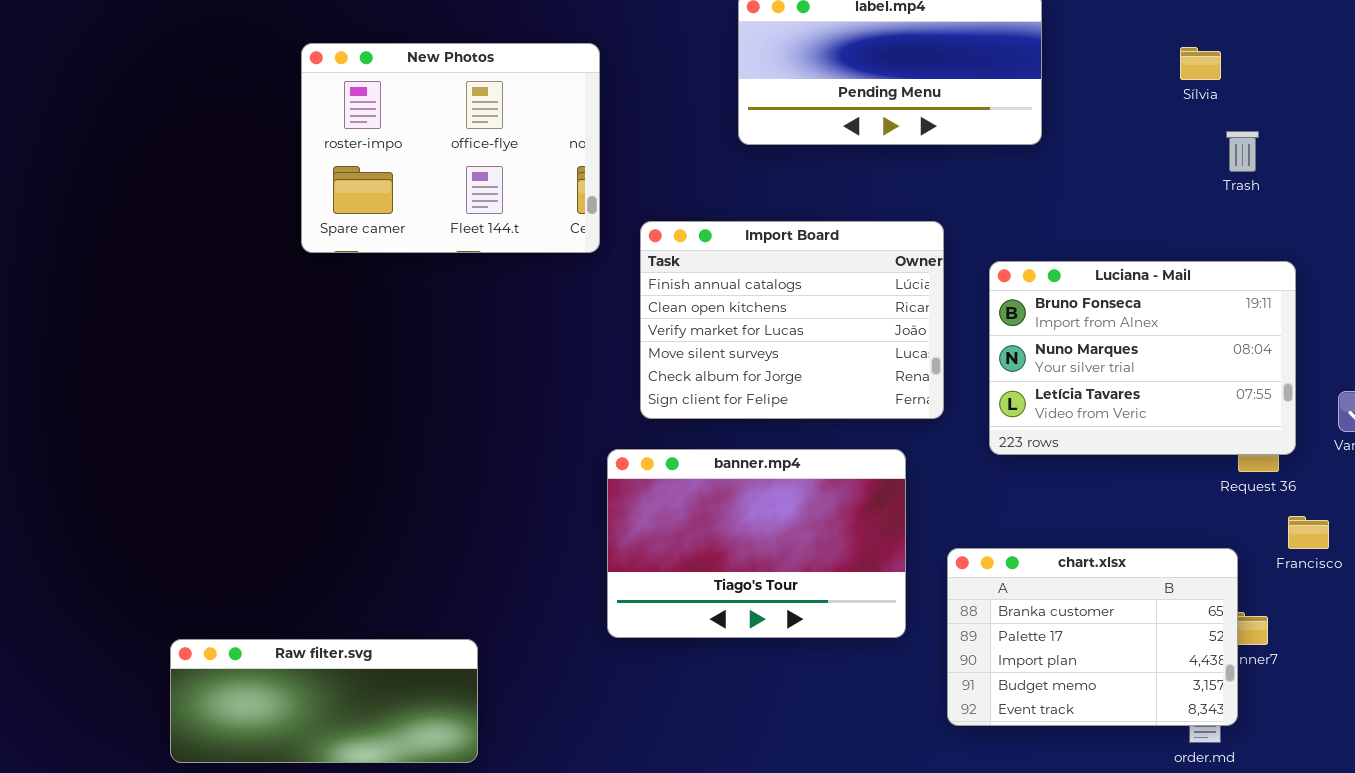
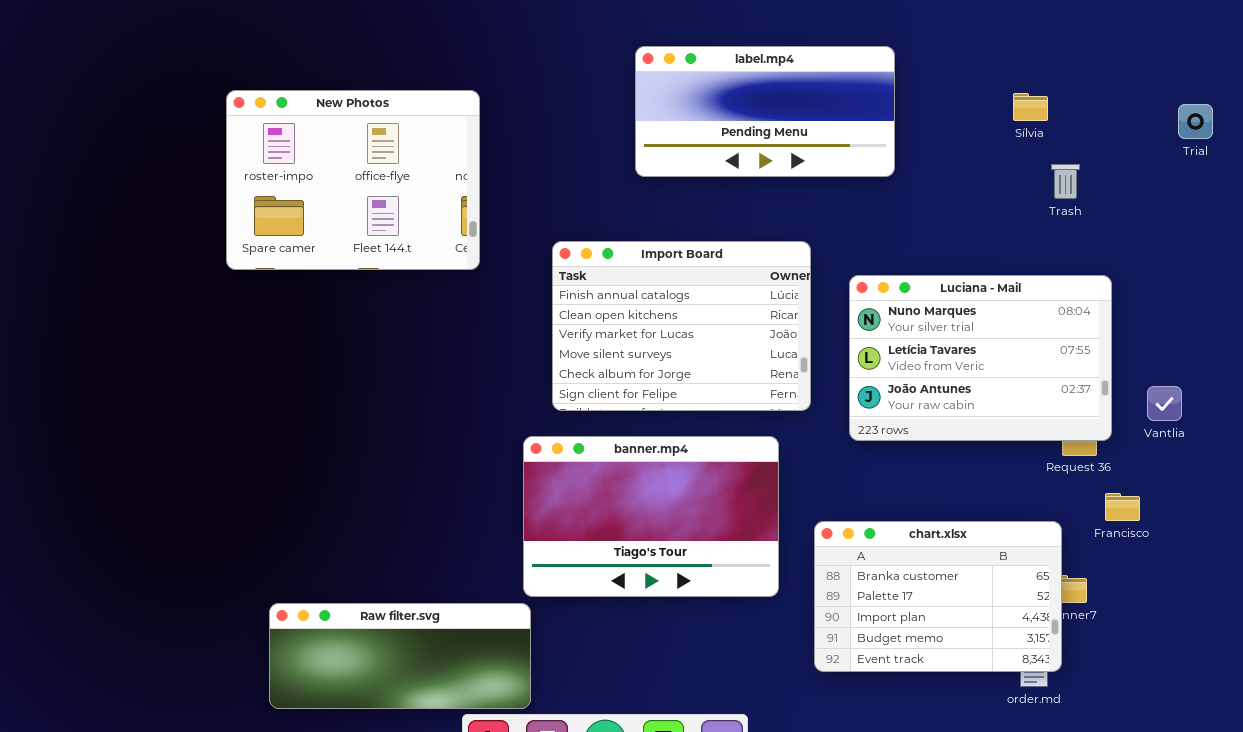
New Photos: [301,43,600,253] -> [226,90,480,270], moved
Luciana - Mail: [989,261,1296,455] -> [849,275,1112,441], scrolled down 1 row
Raw filter.svg: [170,639,478,763] -> [269,603,531,709], moved

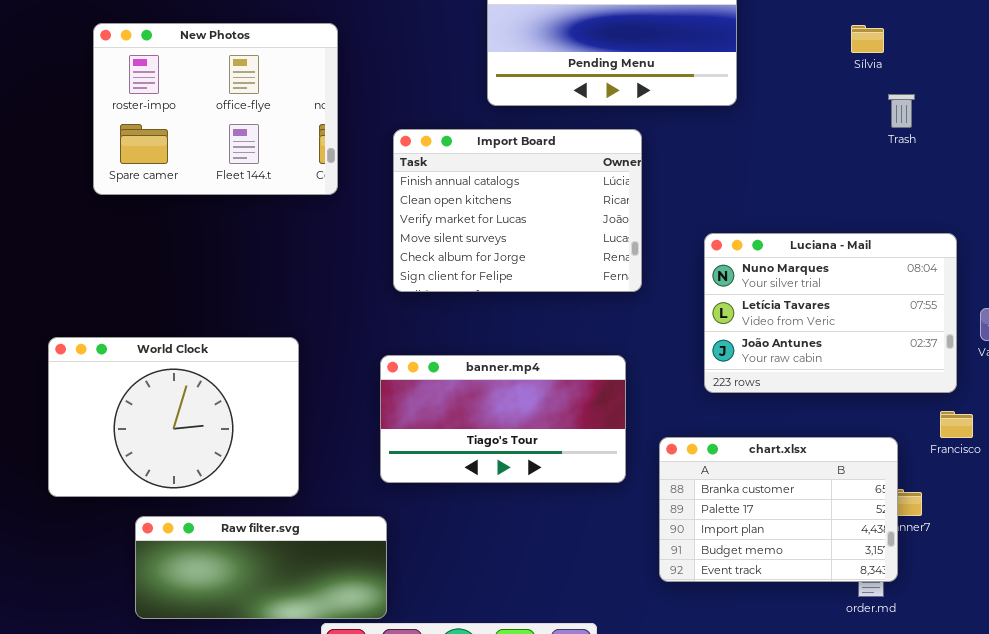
Import Board: [552,241,811,411] -> [393,129,642,292], moved
Luciana - Mail: [849,275,1112,441] -> [704,233,957,393], moved
World Clock: none -> [48,337,299,497], opened
banner.mp4: [523,436,779,597] -> [380,355,626,483], resized

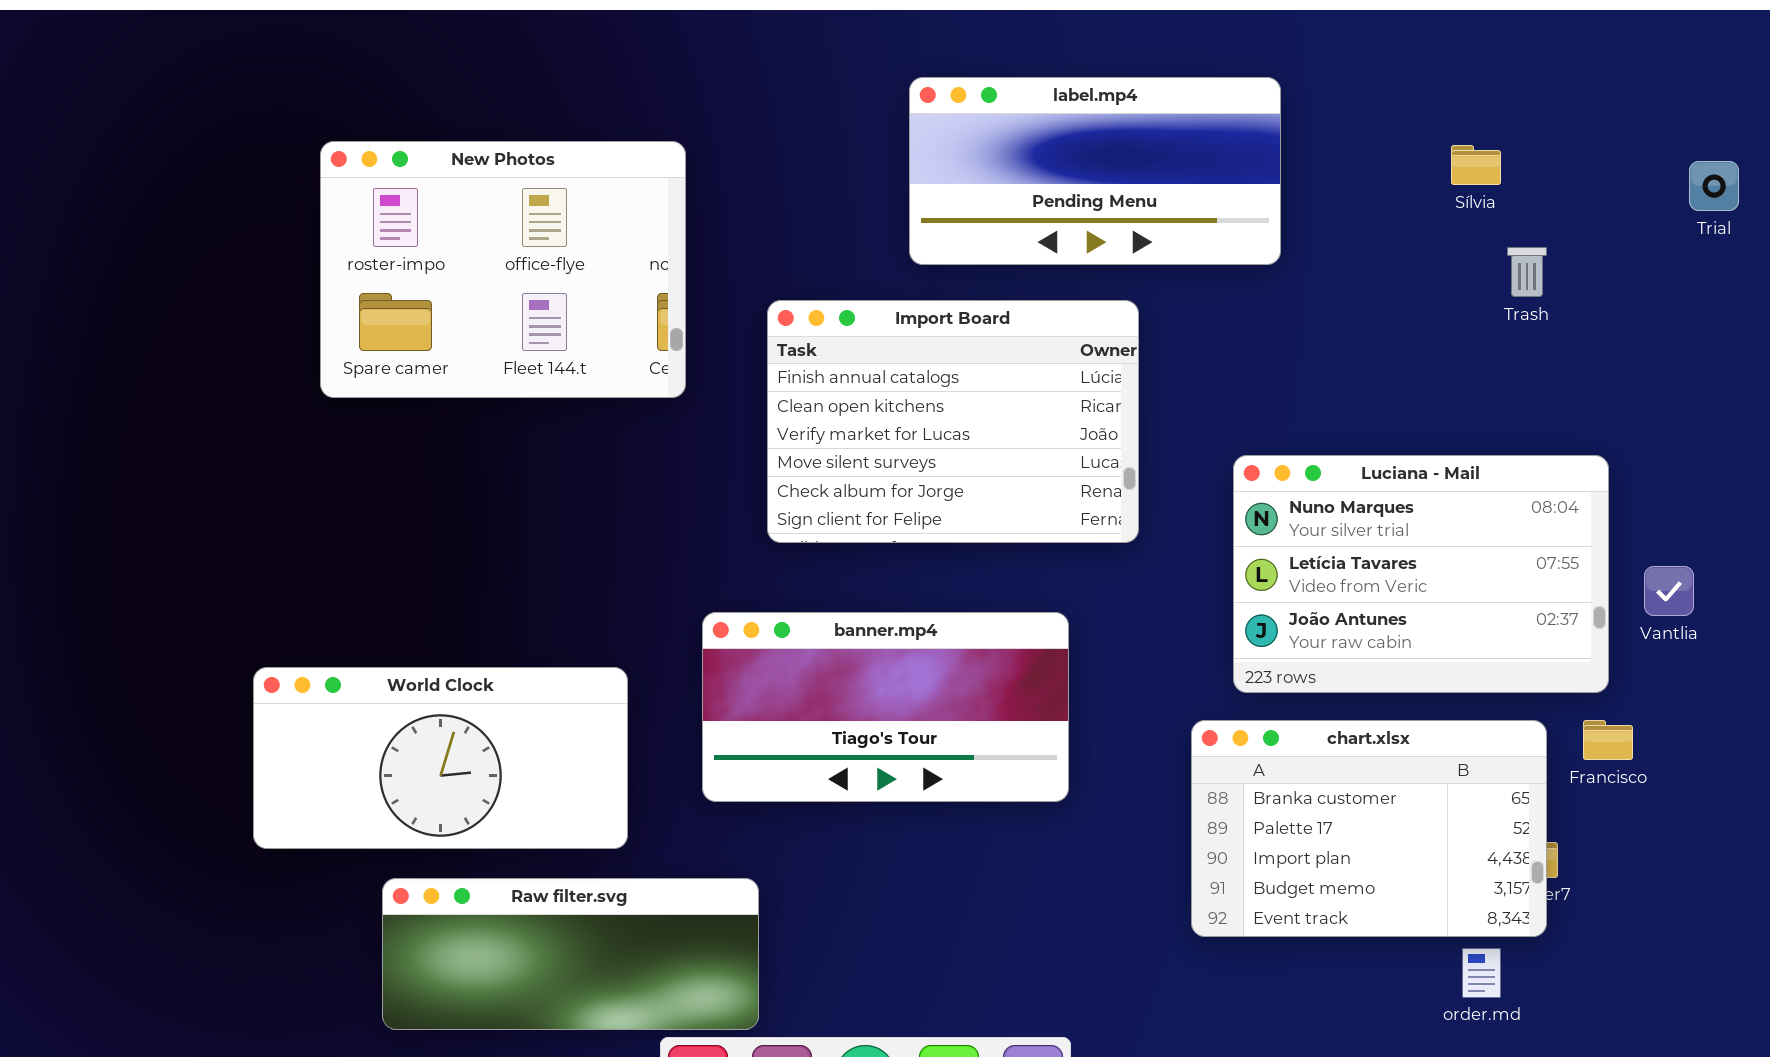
World Clock: [48,337,299,497] -> [253,667,628,849], resized
banner.mp4: [380,355,626,483] -> [702,612,1069,802], moved
chart.xlsx: [659,437,898,582] -> [1191,720,1547,937], moved

